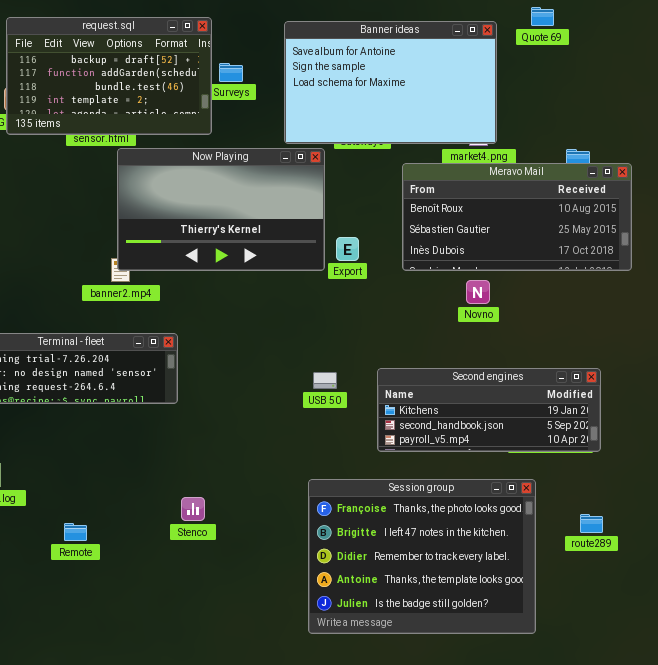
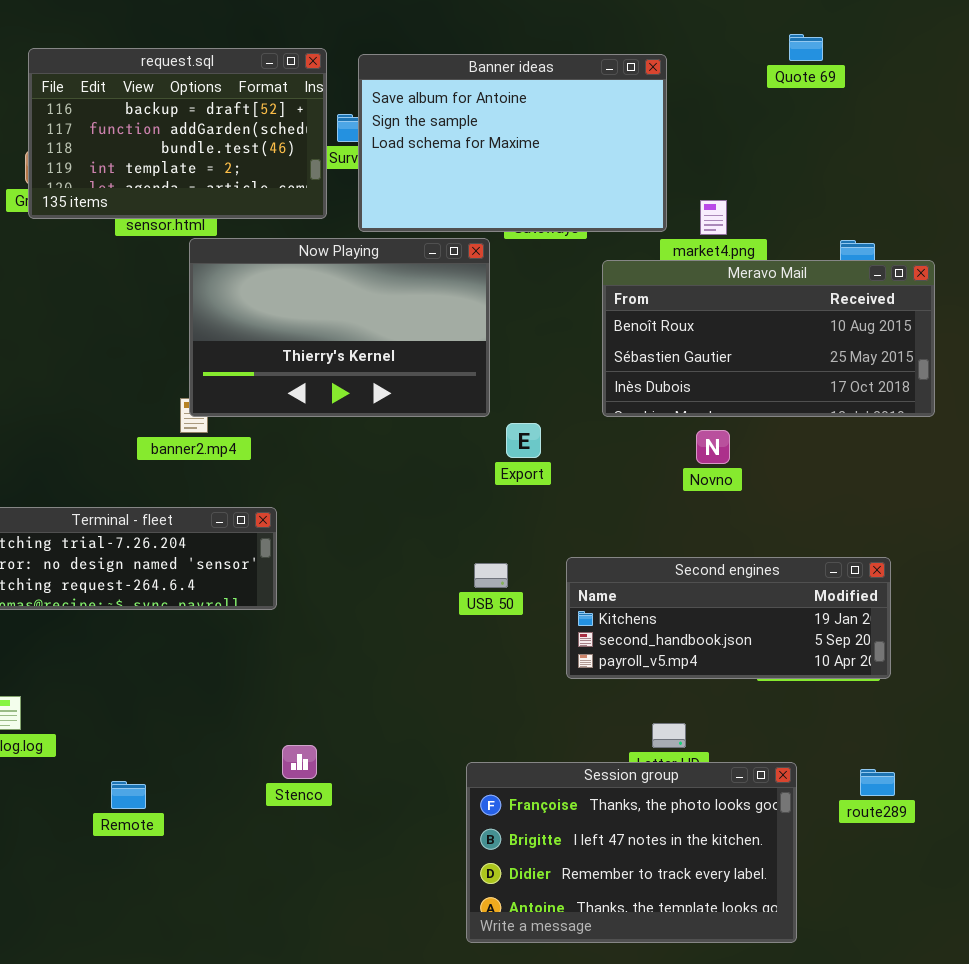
Banner ideas: [284,21,497,144] -> [358,54,667,232], moved
Export: [336,237,359,261] -> [506,423,541,458], moved
Session group: [308,479,536,634] -> [466,762,797,943], resized

